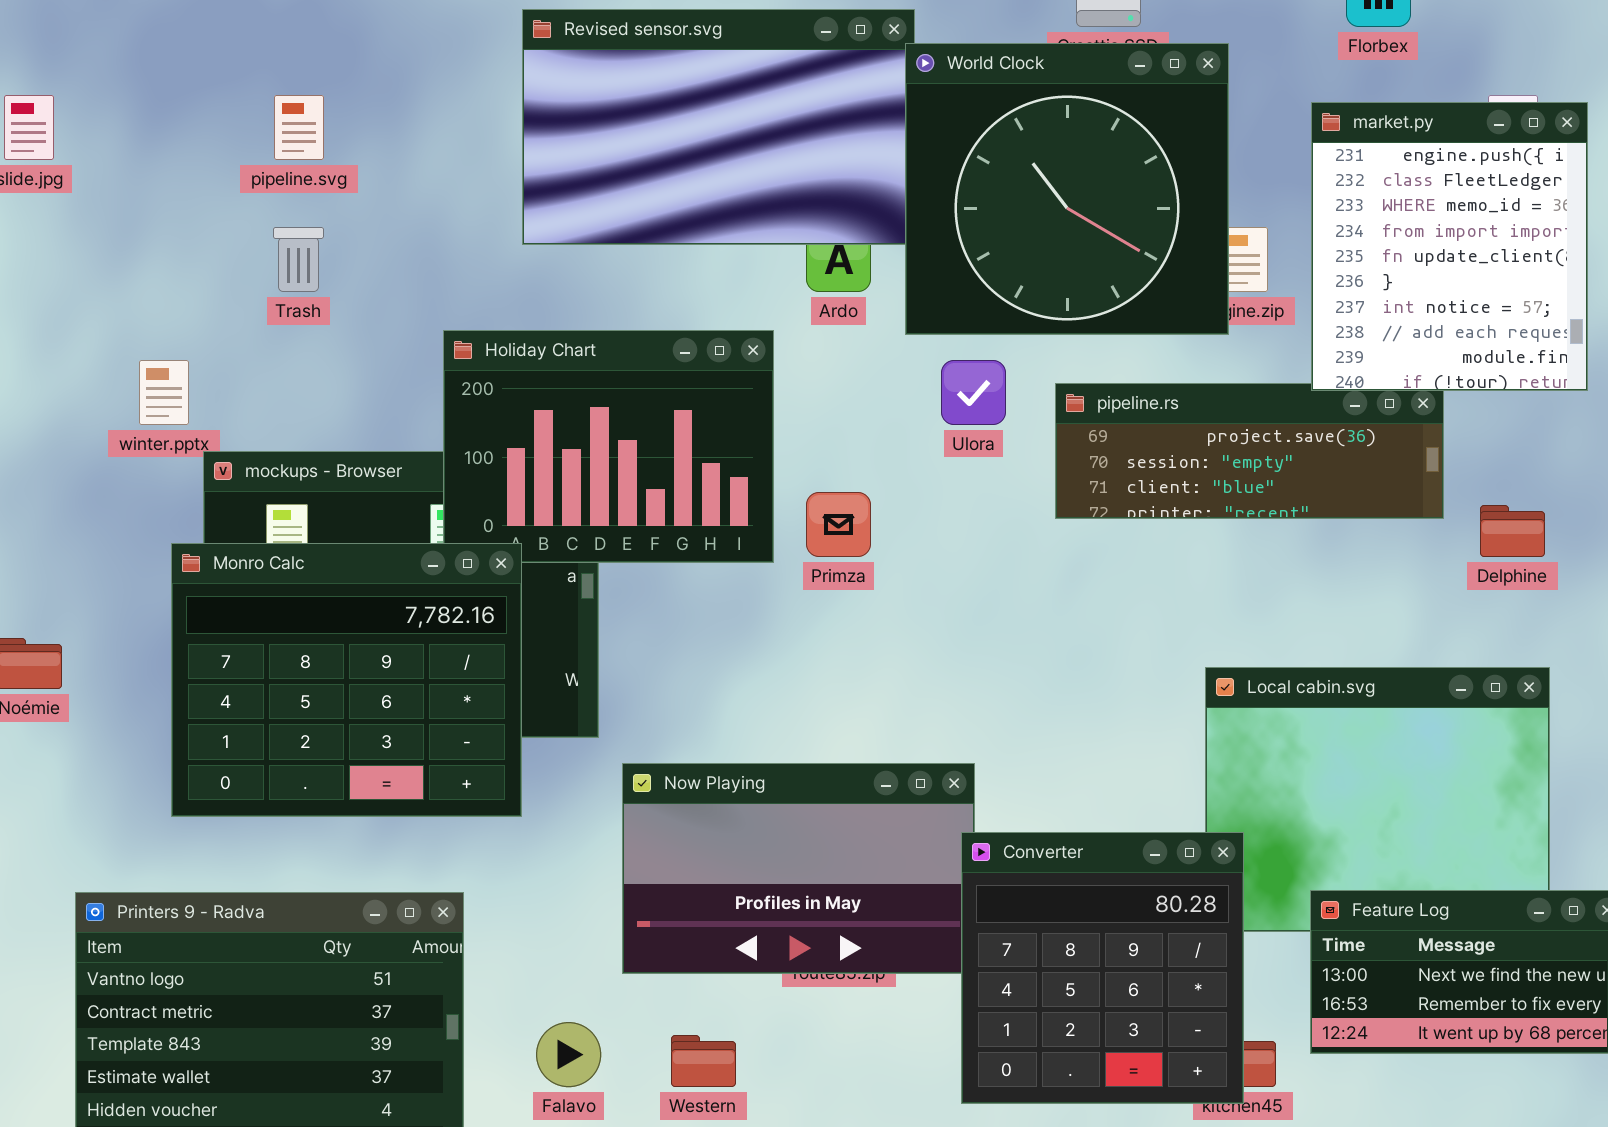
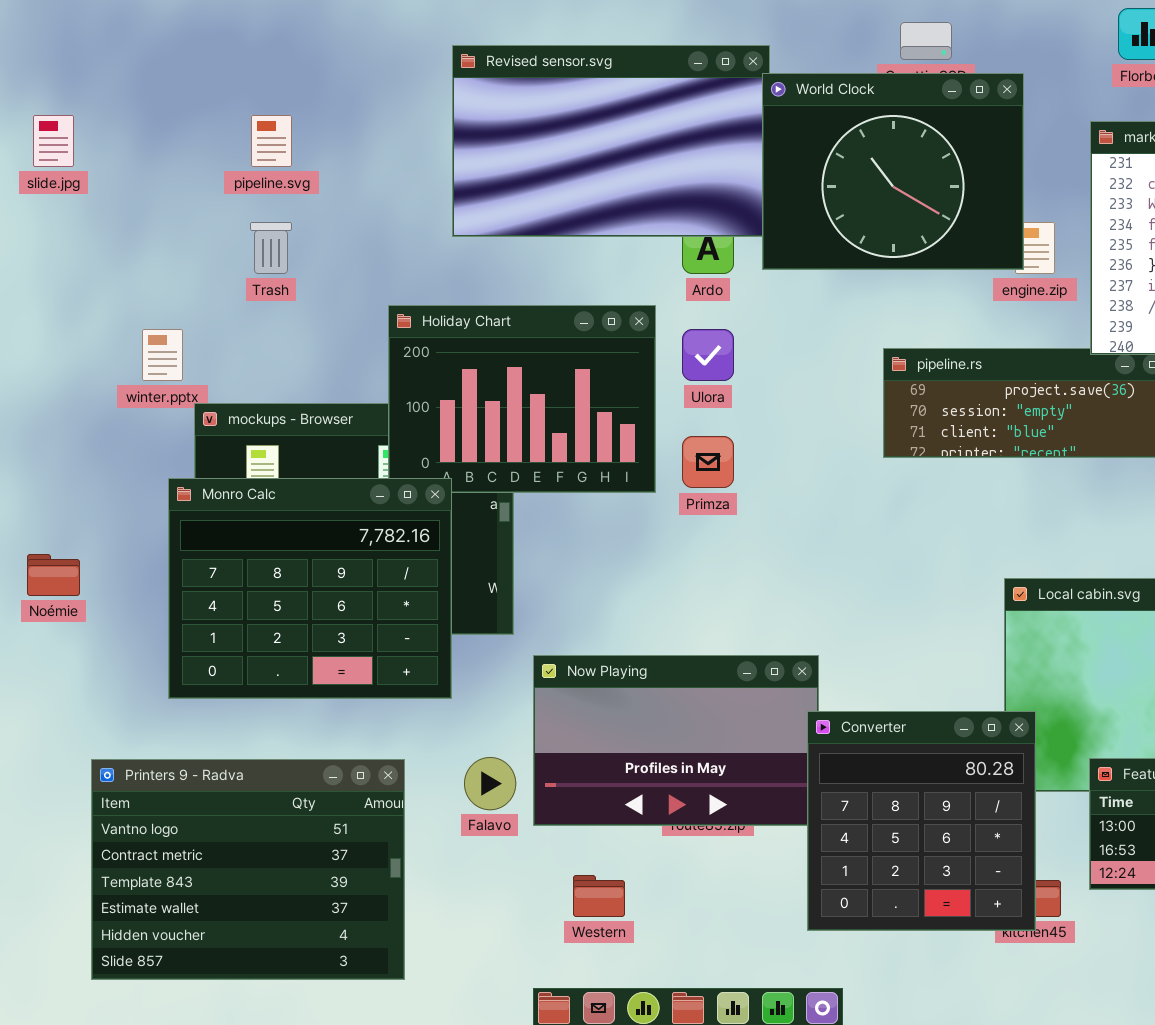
World Clock: [905,43,1229,335] -> [762,73,1024,270], resized
Ulora: [941,360,1006,425] -> [682,329,734,381], moved
Falavo: [536,1022,601,1087] -> [464,757,516,810], moved

